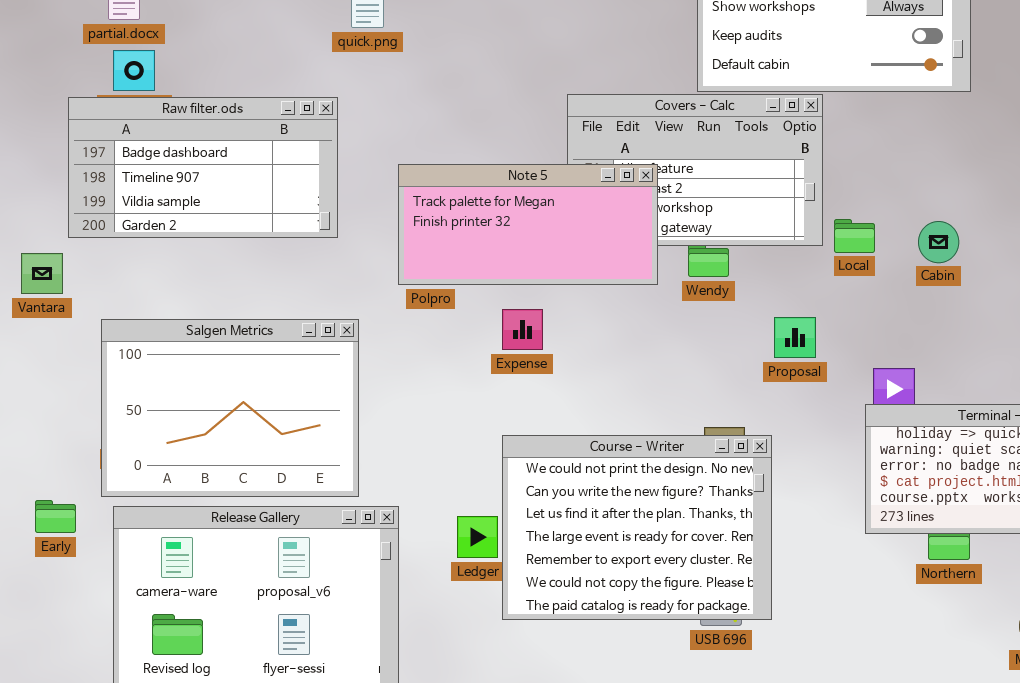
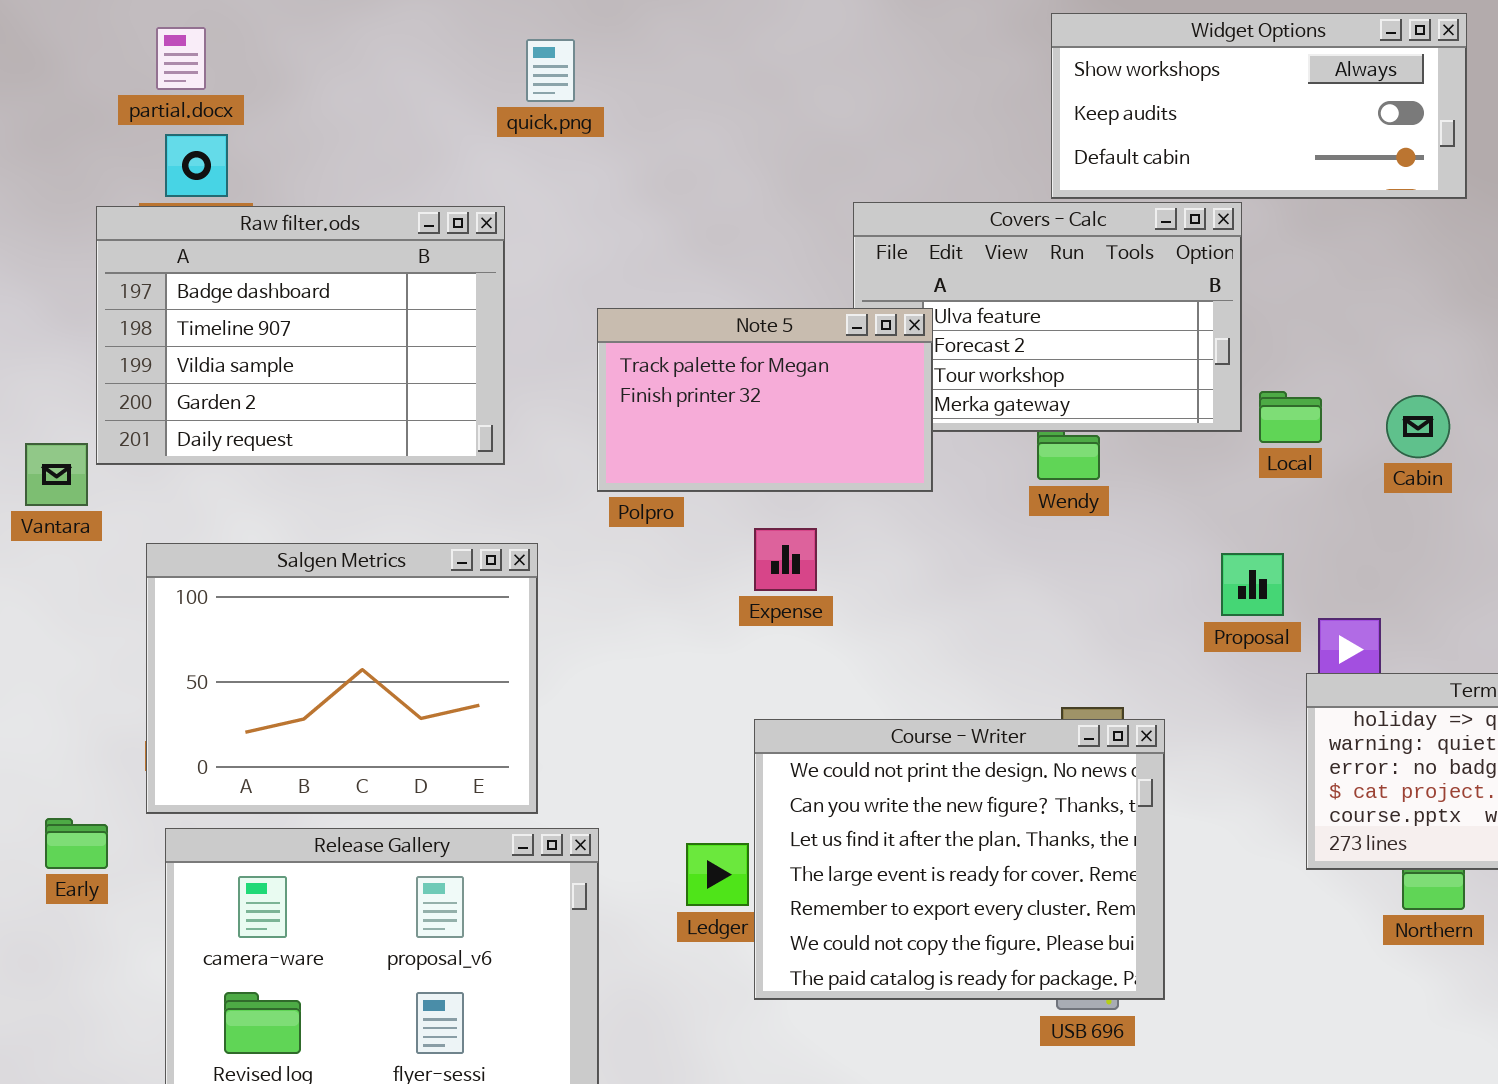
Raw filter.ods: [68,97,338,238] -> [96,206,505,465], resized
Note 5: [398,164,658,285] -> [597,308,933,492], resized
Proposal: [774,317,816,358] -> [1221,553,1284,616], moved

